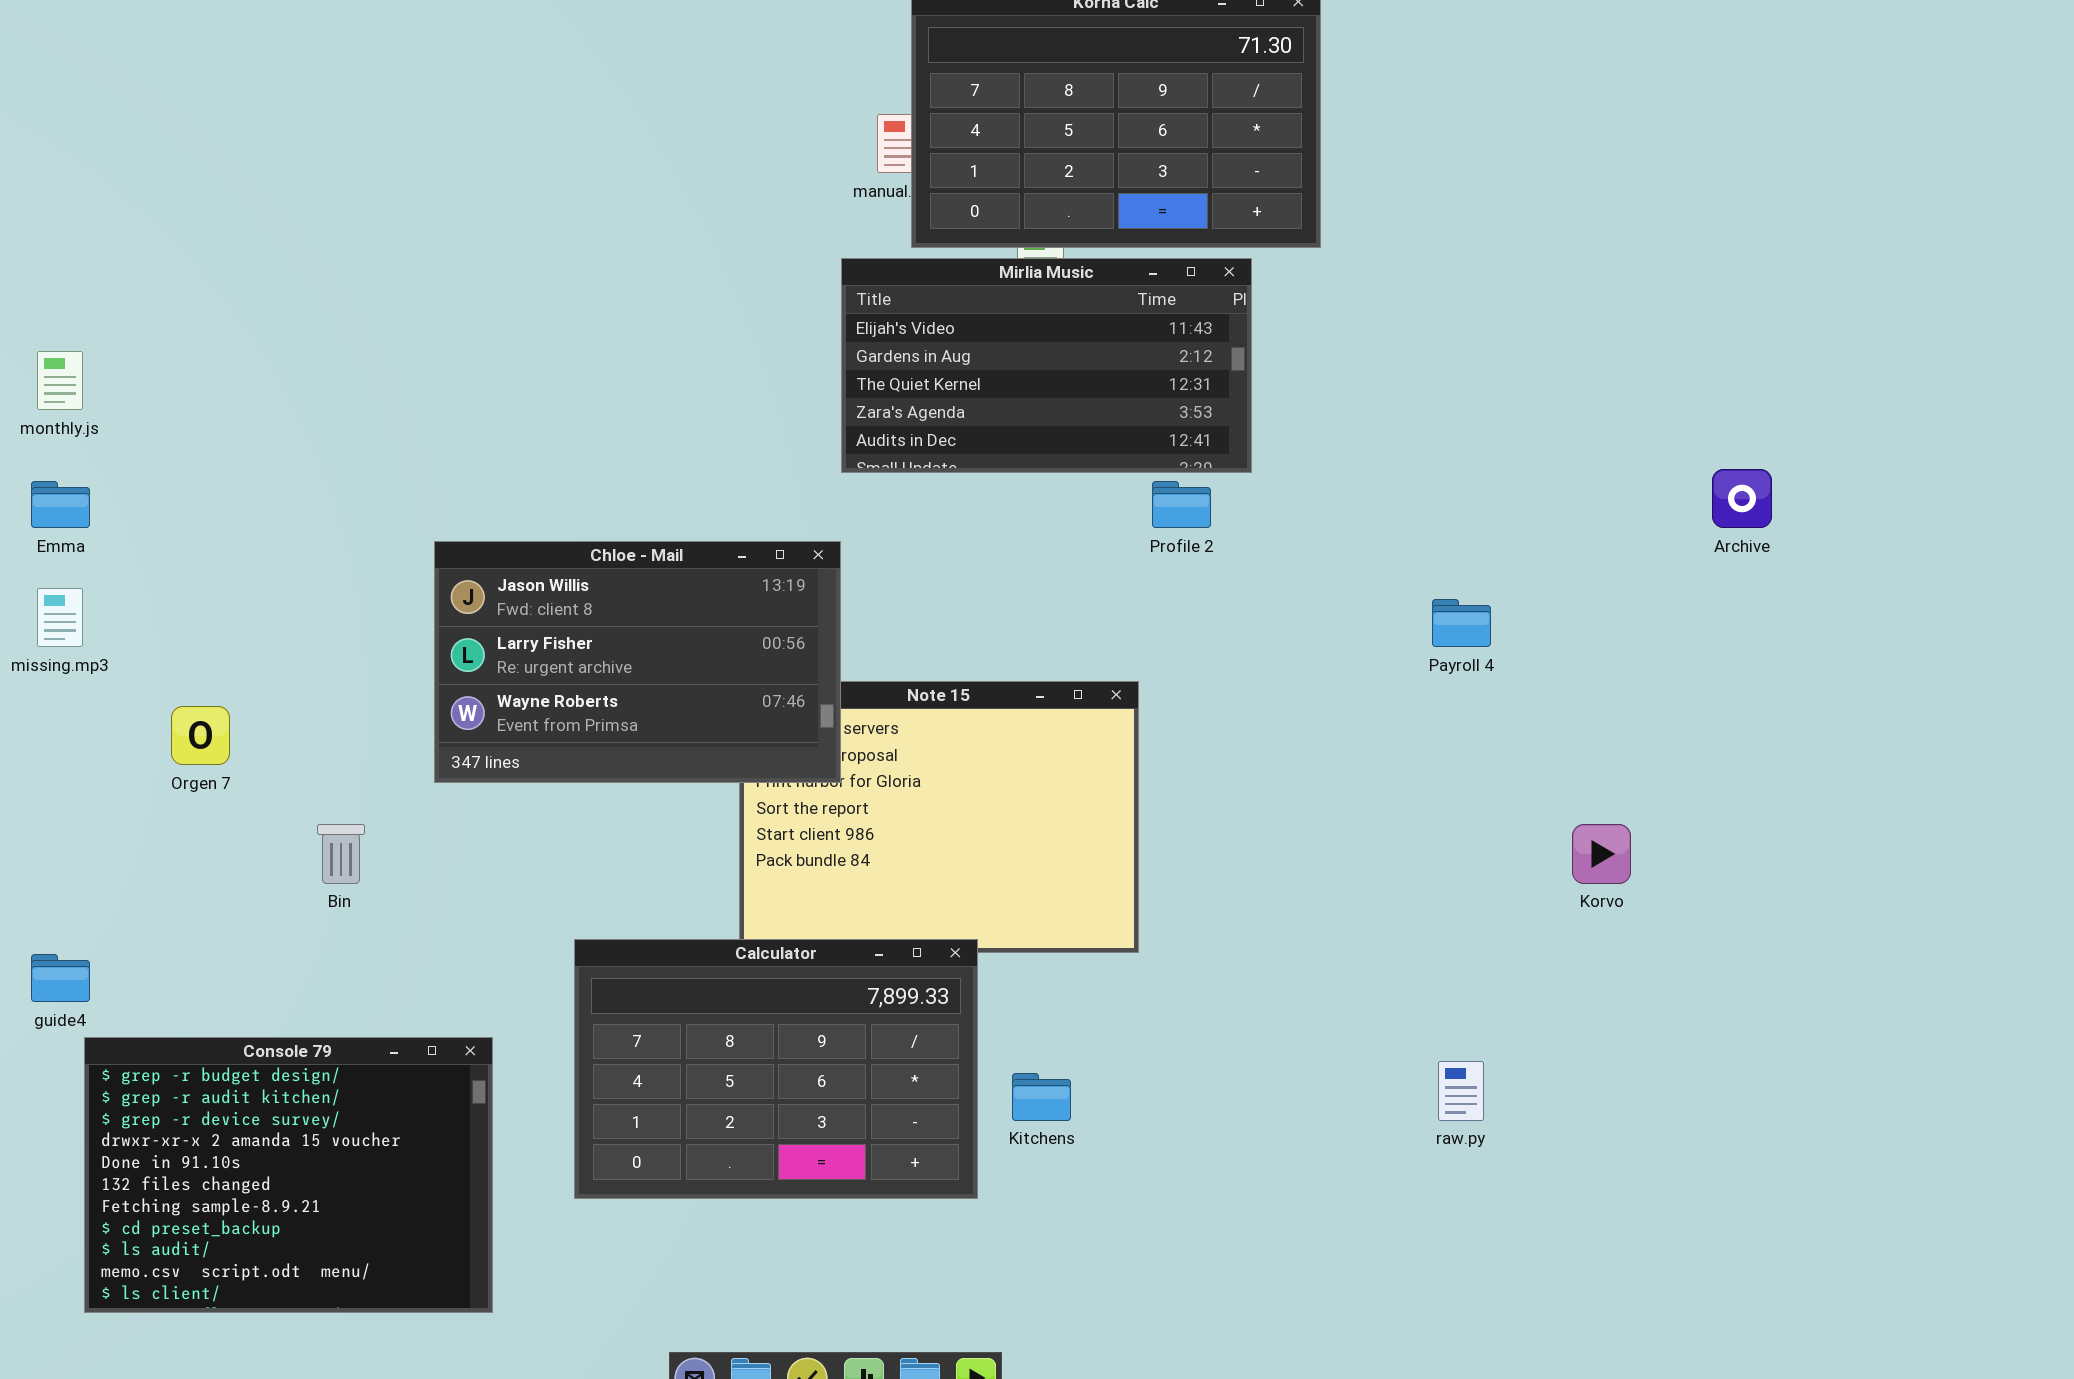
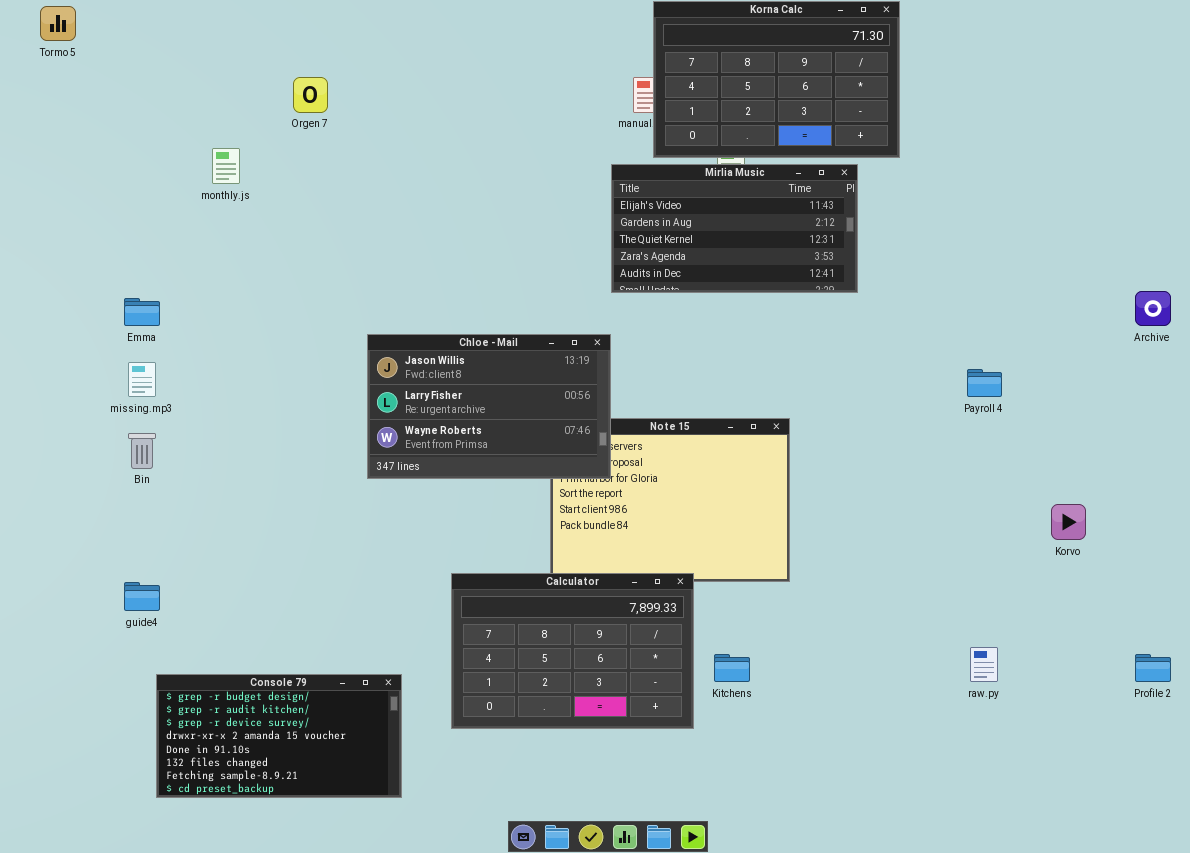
monthly.js: [37,351,83,410] -> [212,148,240,184], moved
Profile 2: [1152,481,1211,528] -> [1135,654,1171,682], moved
Orgen 7: [171,706,230,765] -> [293,77,328,113], moved
Bin: [317,824,365,884] -> [128,433,156,469], moved
Console 79: [84,1037,493,1313] -> [156,674,402,798], resized

